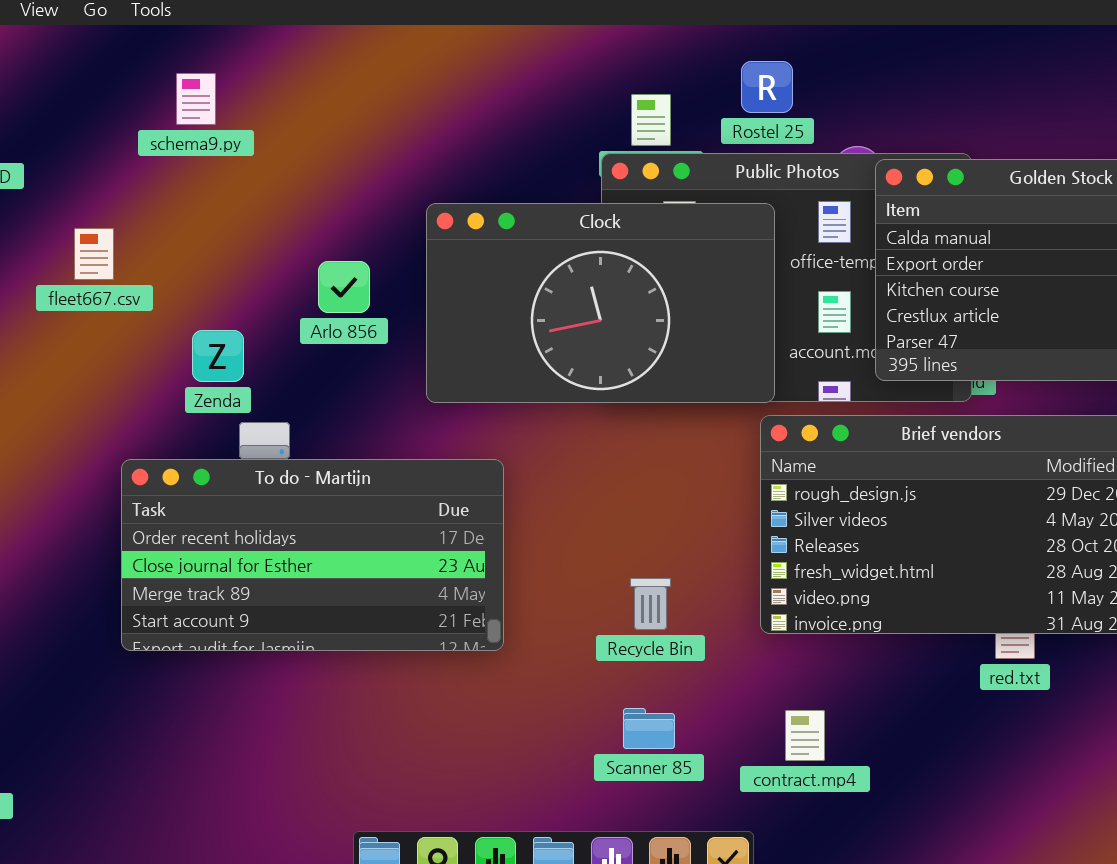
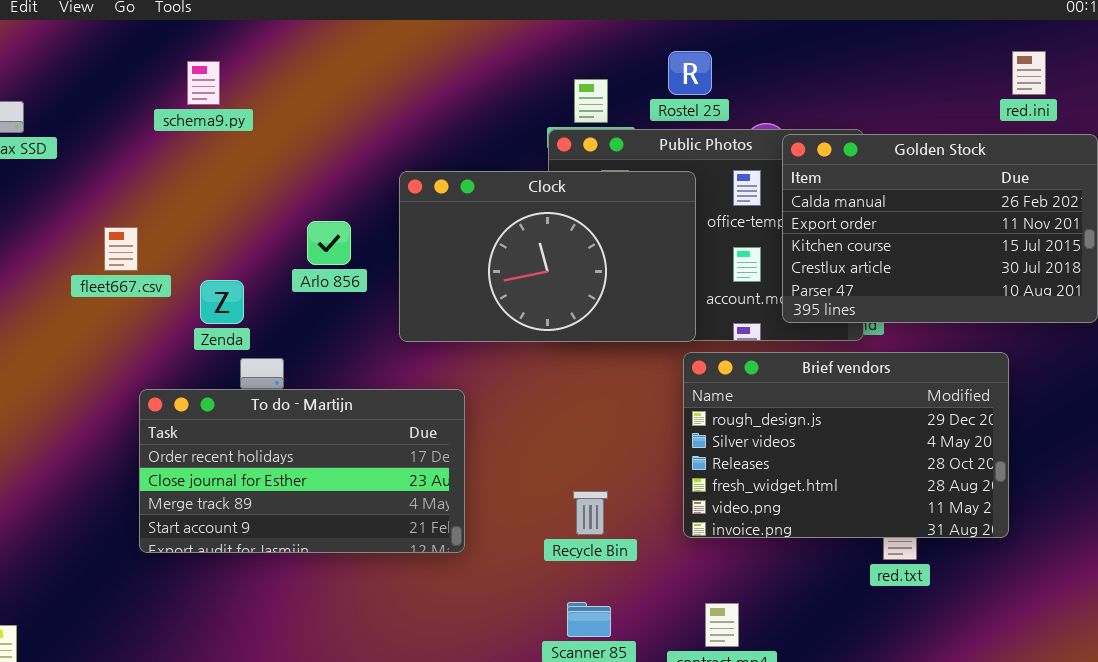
fleet667.csv: [74,228,114,280] -> [104,227,138,271], moved

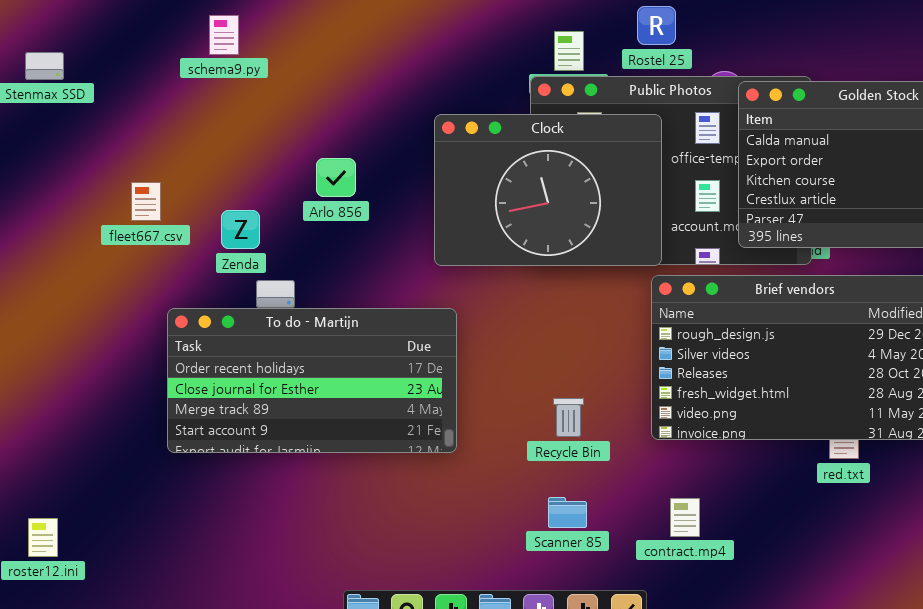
Clock: [399,171,696,342] -> [434,114,662,266], resized
fleet667.csv: [104,227,138,271] -> [131,182,161,221], moved

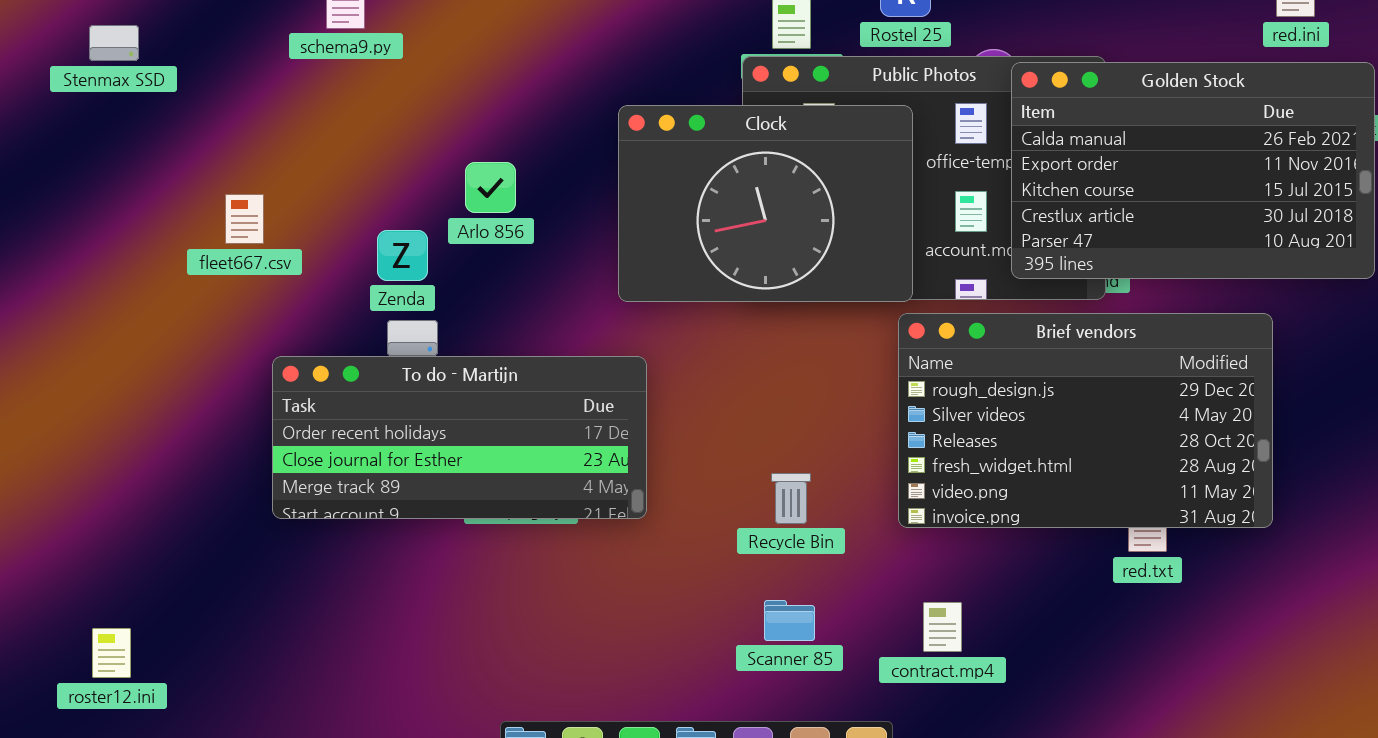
Zenda: [221,210,260,249] -> [377,230,428,281], moved
To do - Martijn: [167,308,457,453] -> [272,356,647,519], resized

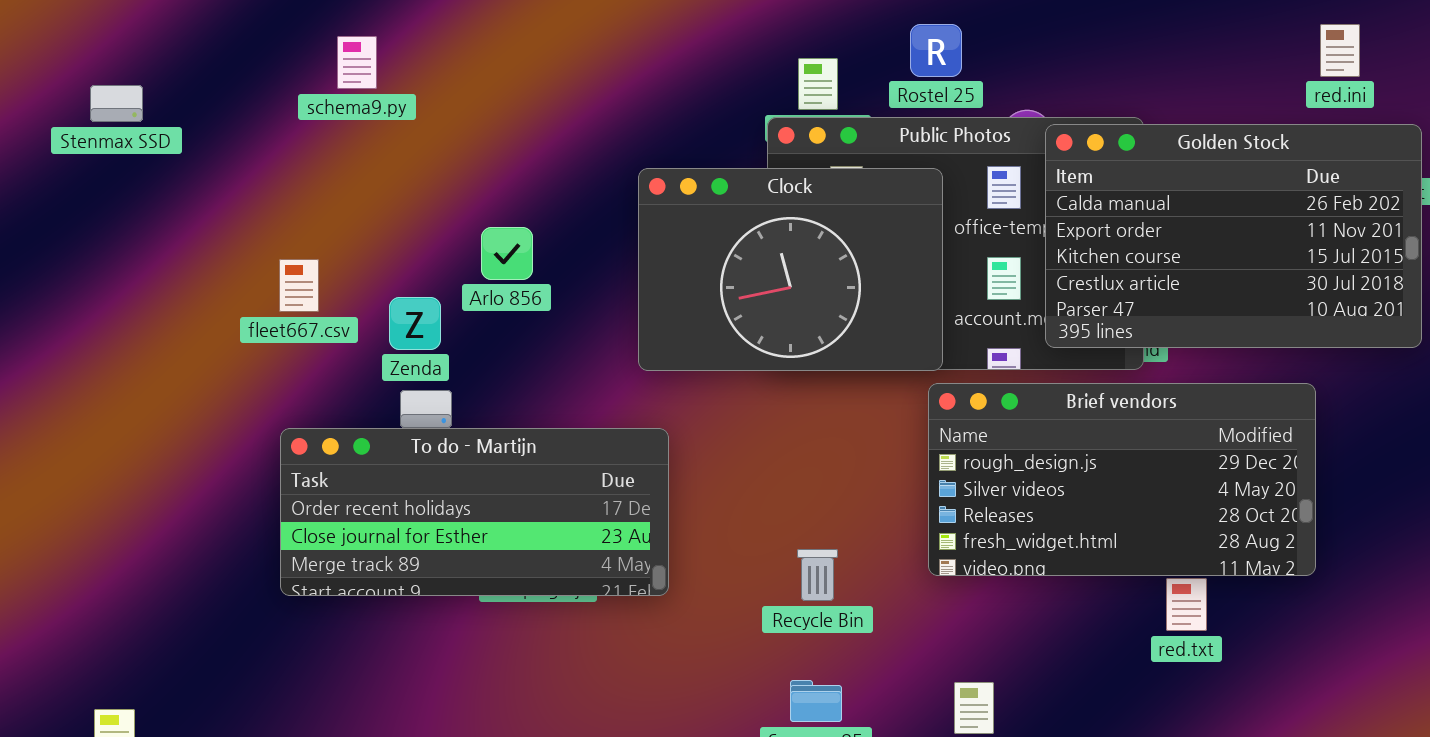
fleet667.csv: [225,194,264,244] -> [279,259,319,312], moved
Brief vendors: [898,313,1273,528] -> [928,383,1316,576], resized

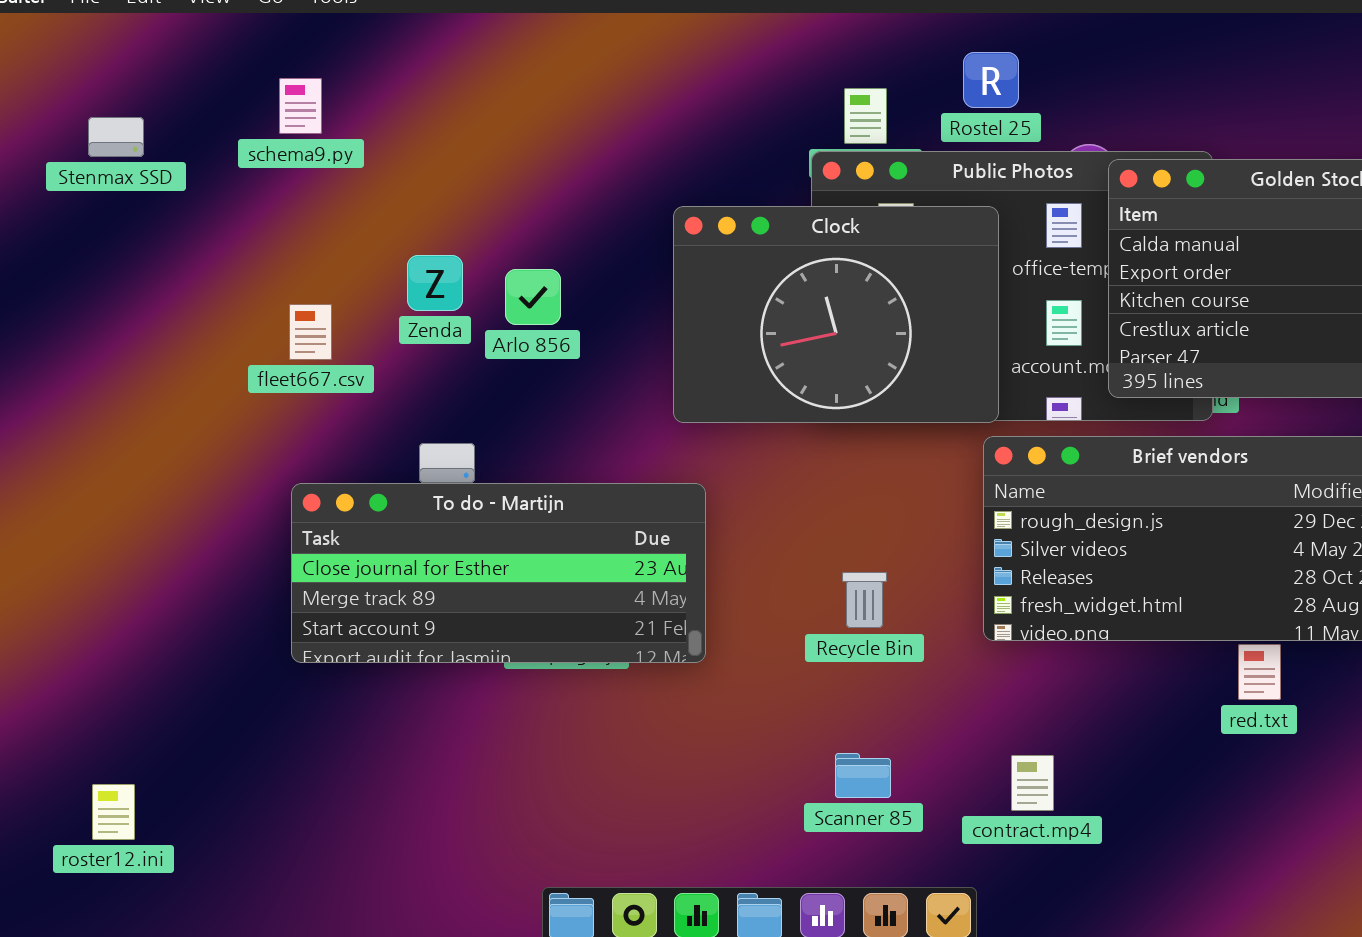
schema9.py: [337,36,377,89] -> [279,78,322,134], moved
Zenda: [389,297,441,350] -> [407,255,463,311], moved
To do - Martijn: [280,428,669,596] -> [291,483,706,663], scrolled down 1 row
Recycle Bin: [797,549,838,601] -> [842,572,887,628], moved

